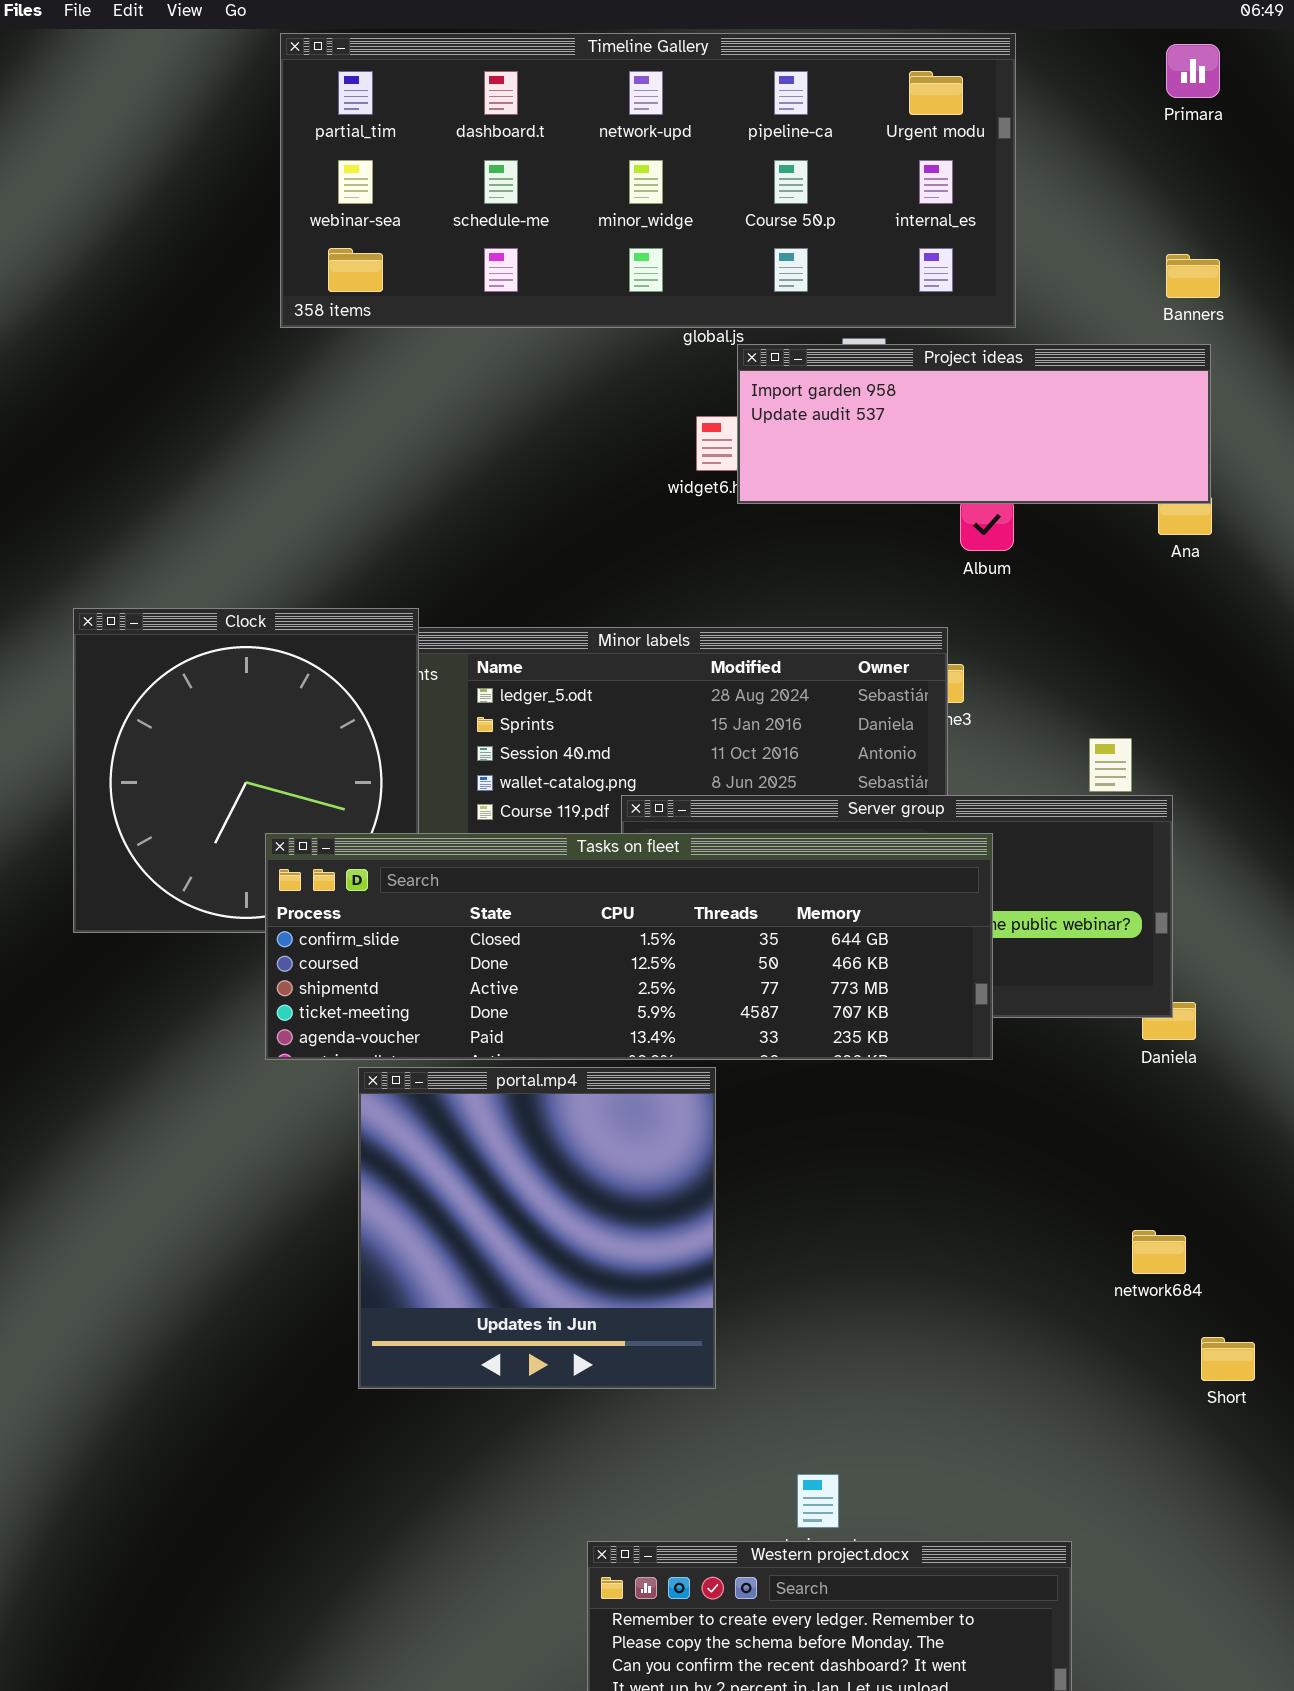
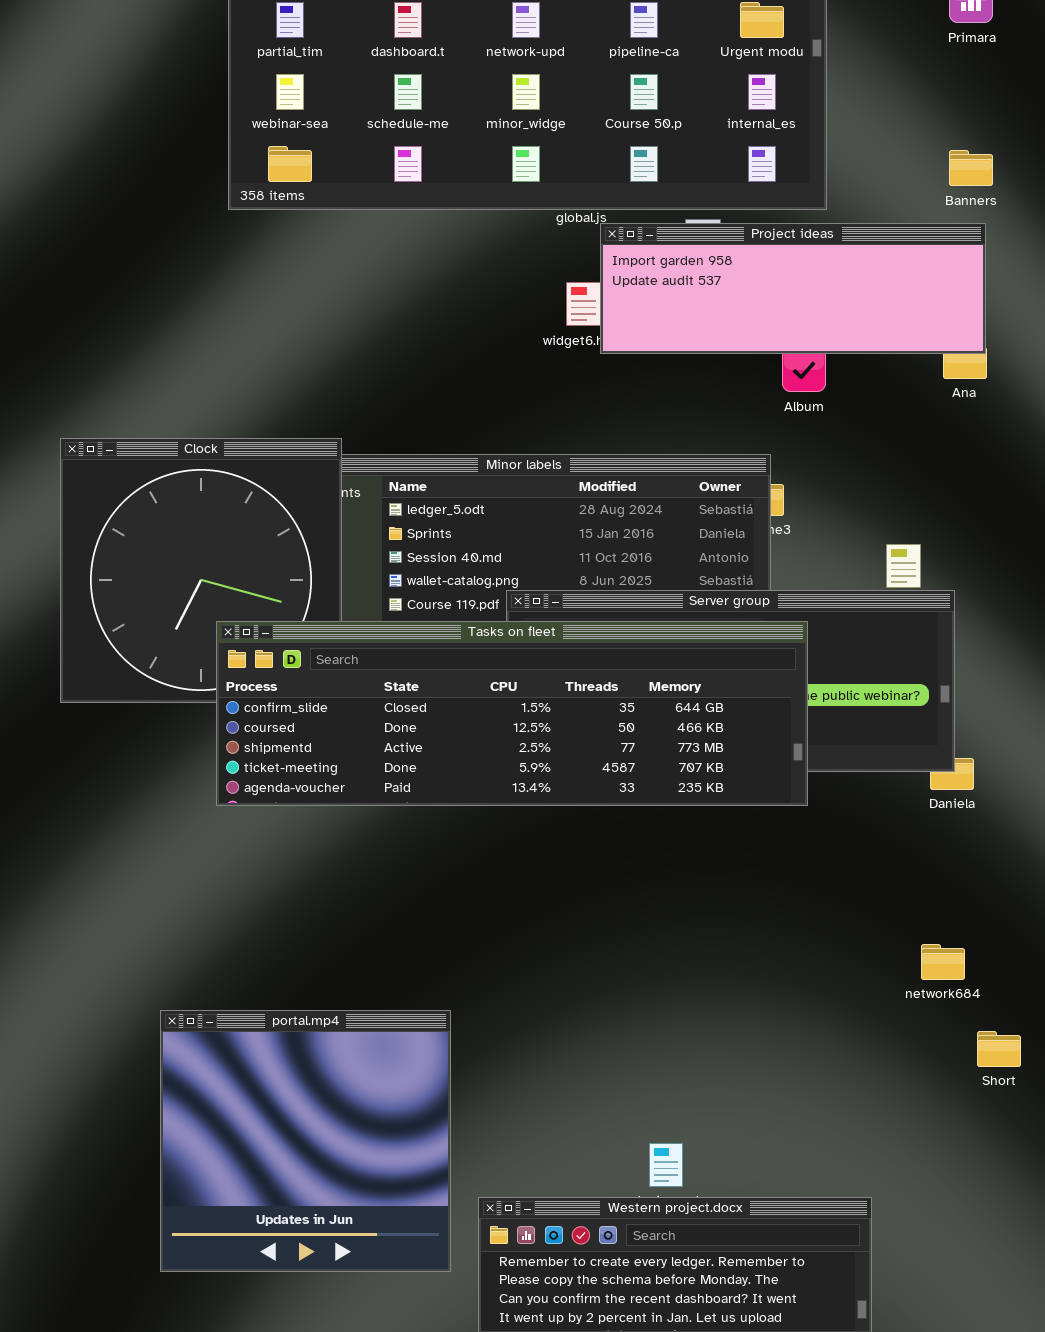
portal.mp4: [358,1067,716,1389] -> [160,1010,451,1272], moved

